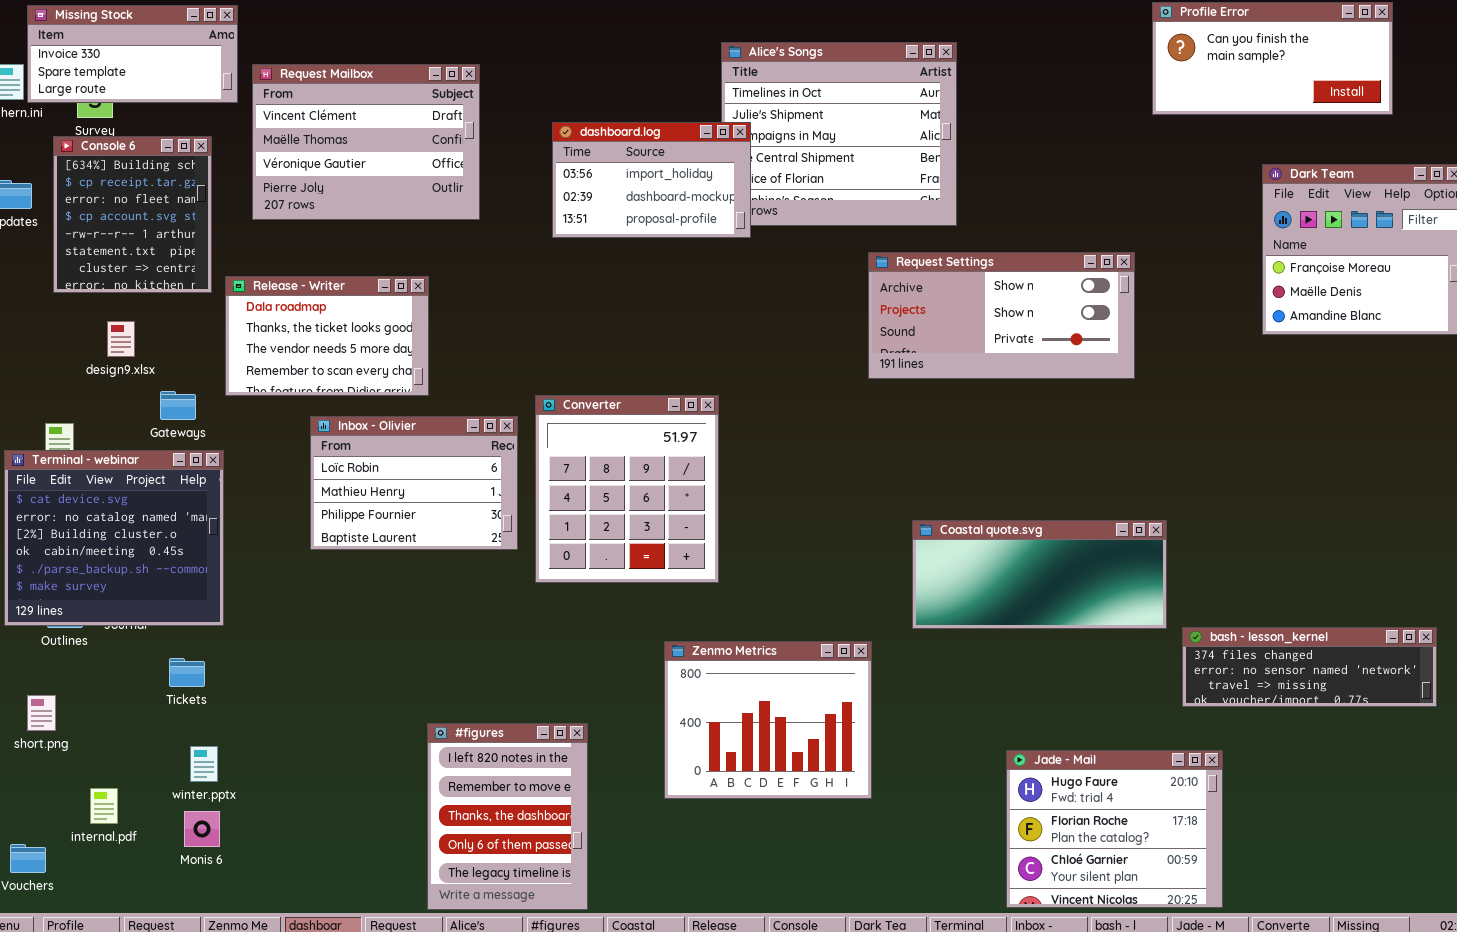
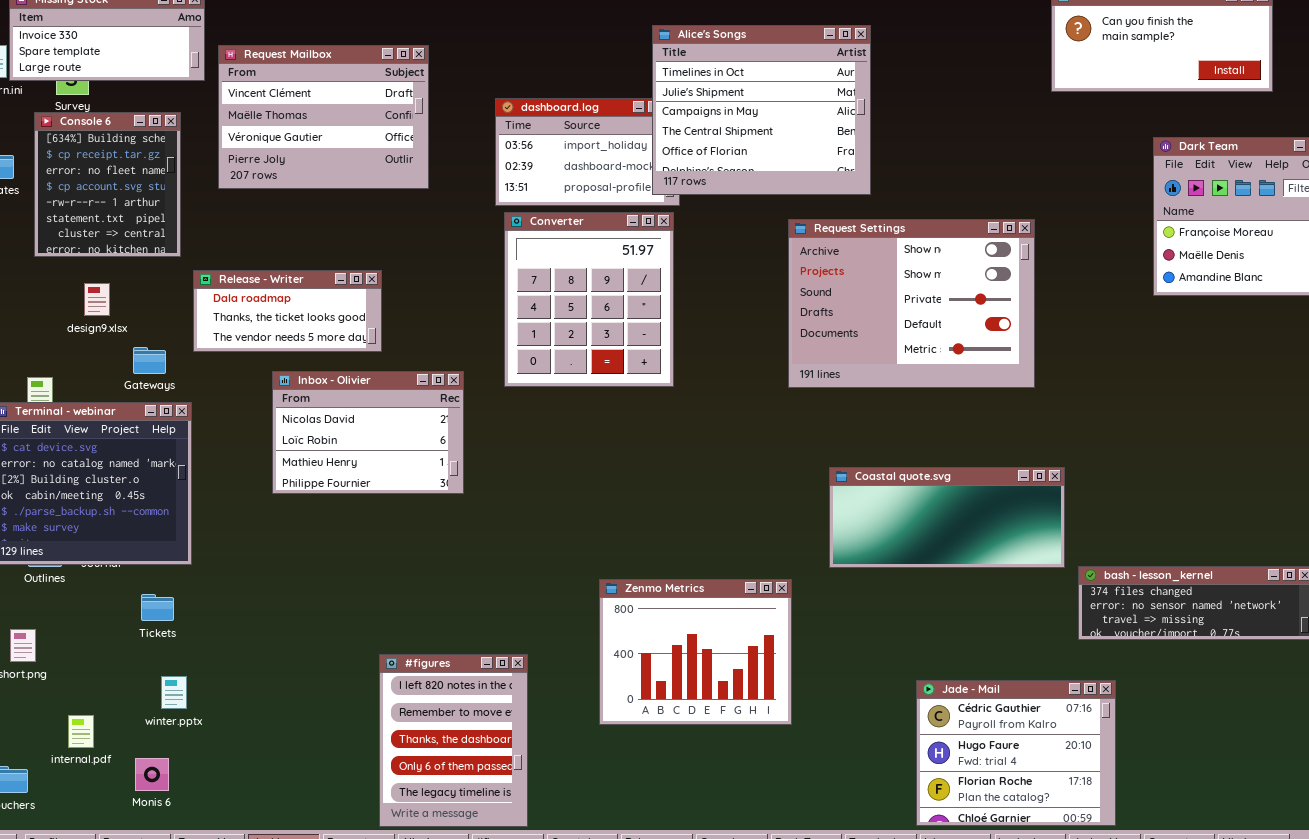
Alice's Songs: [721,42,957,226] -> [652,25,871,195], raised
Request Settings: [868,252,1135,379] -> [788,219,1035,388], resized
Release - Writer: [225,276,429,396] -> [193,270,382,352], resized
Converter: [535,395,719,583] -> [504,212,674,387], moved
Inbox - Olivier: [310,416,518,550] -> [272,371,464,494], scrolled up 1 row
Jade - Mail: [1006,750,1223,908] -> [916,680,1116,826], scrolled up 1 row
Monis 6: [184,811,220,847] -> [135,758,169,791], moved

